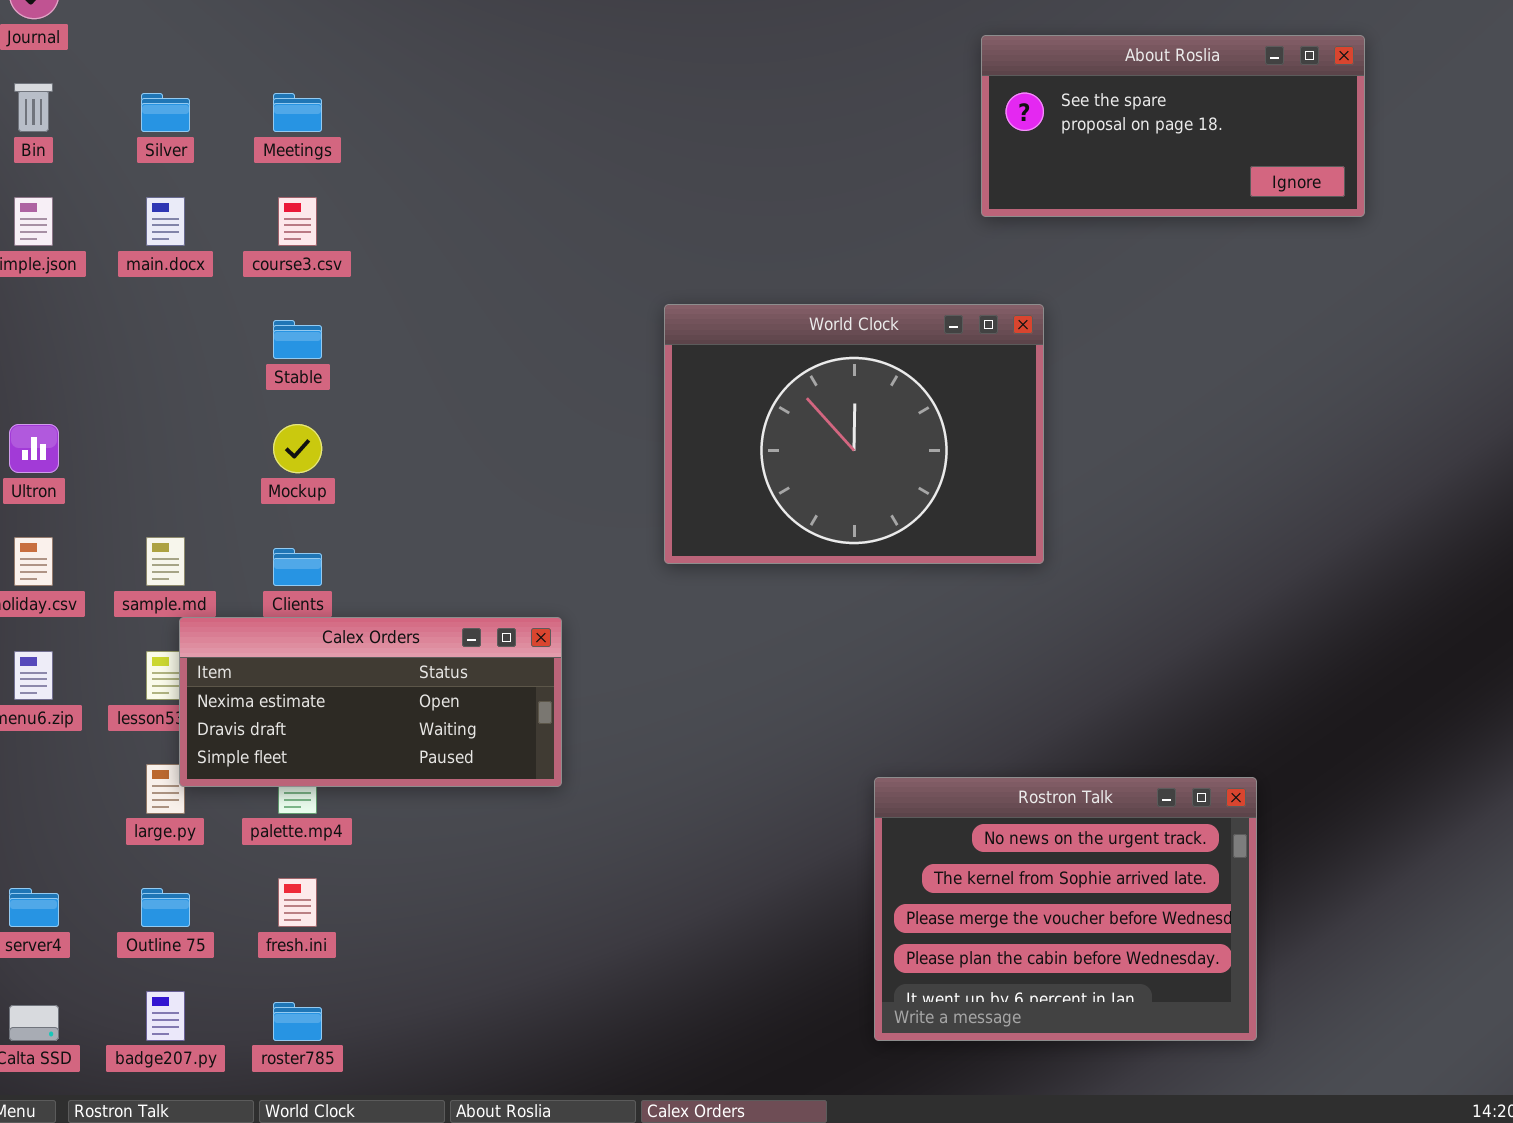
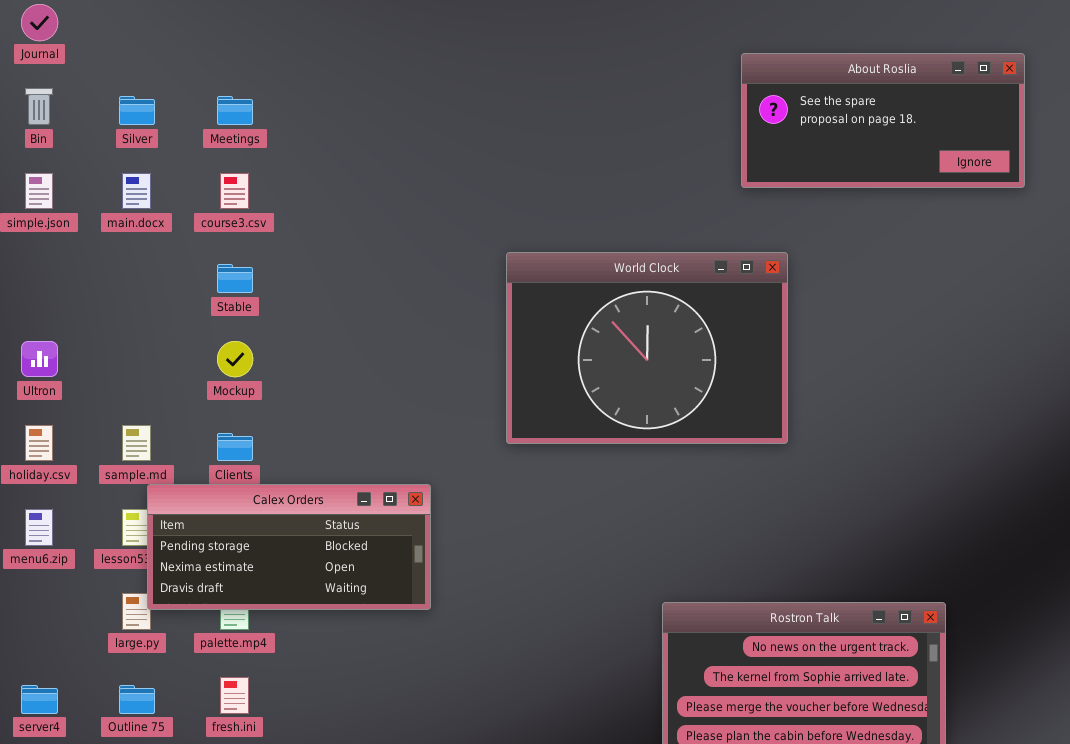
Calex Orders: [179,617,562,787] -> [147,484,431,610], scrolled up 1 row

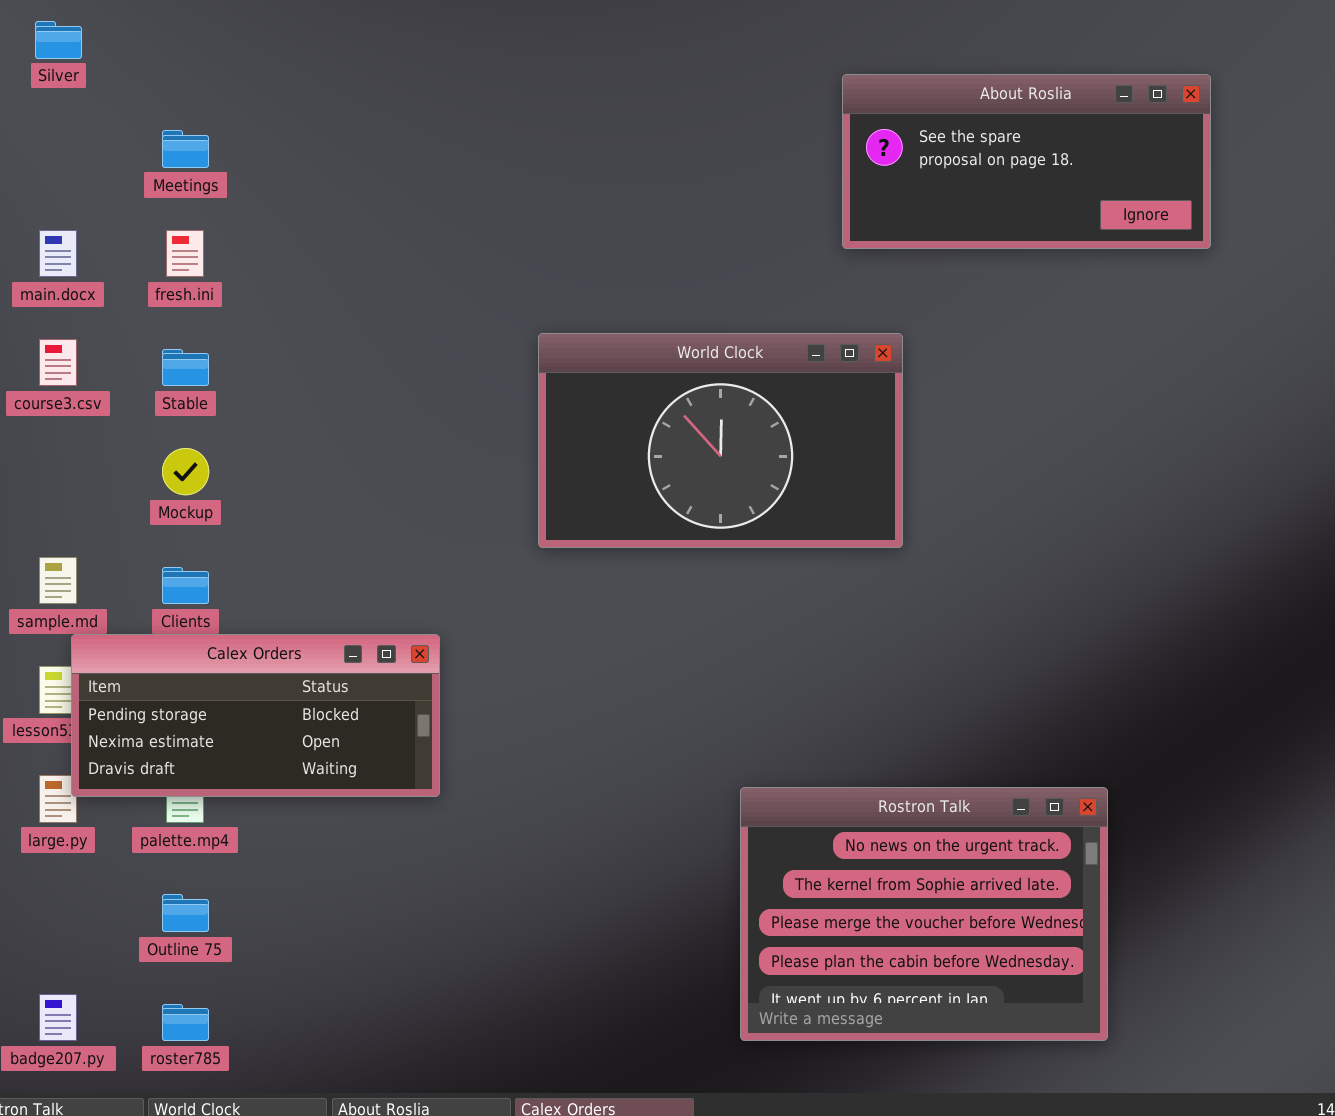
Silver: [119,96,155,125] -> [35,21,82,59], moved
course3.csv: [220,173,249,209] -> [39,339,77,386], moved
World Clock: [506,252,788,444] -> [538,333,903,548], resized
fresh.ini: [220,677,249,714] -> [166,230,204,277], moved
Outline 75: [119,685,155,714] -> [162,894,209,932], moved

